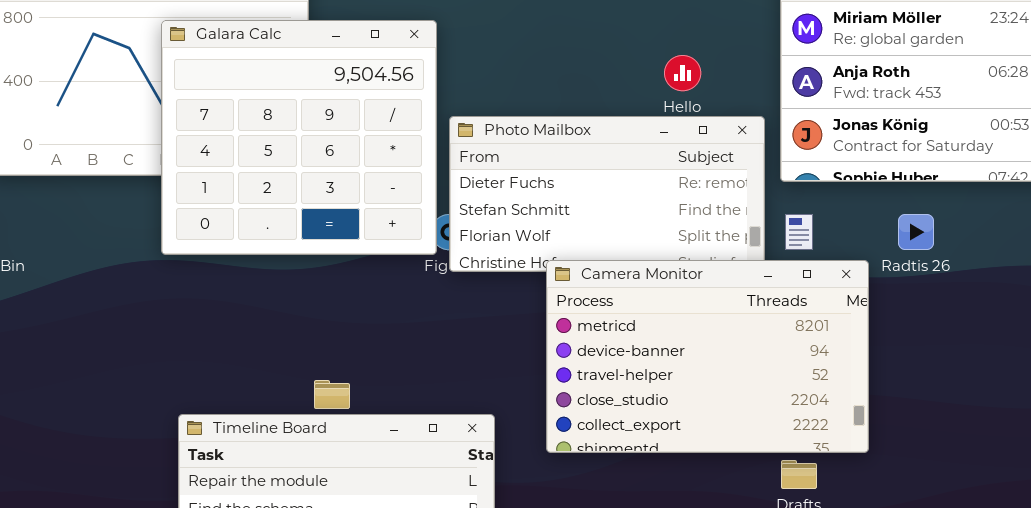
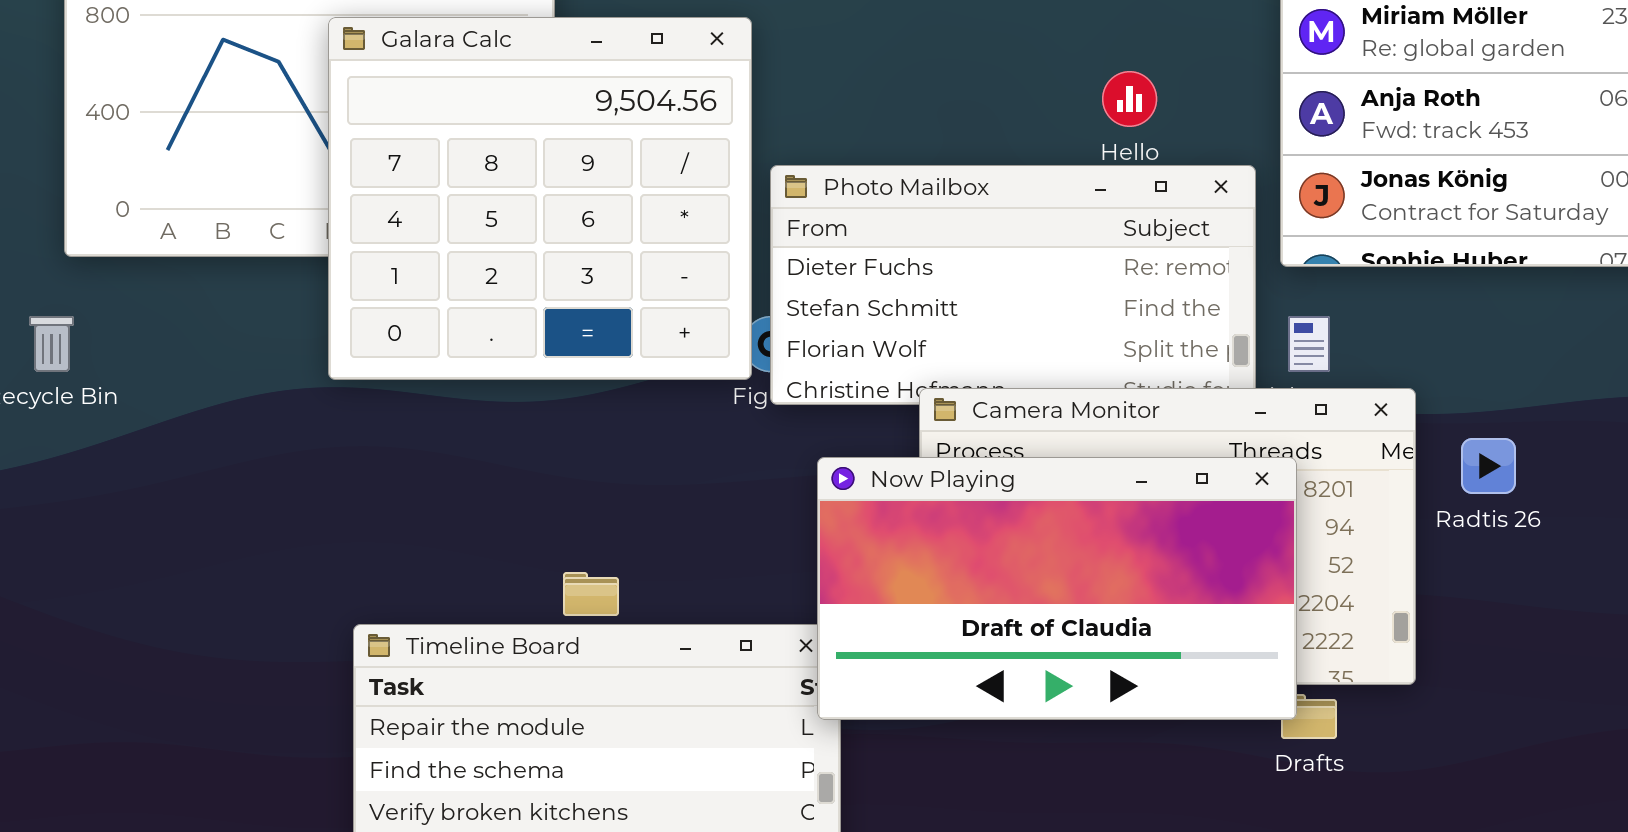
Radtis 26: [898,214,934,250] -> [1461,438,1516,494], moved
Now Playing: none -> [817,457,1297,720], opened

